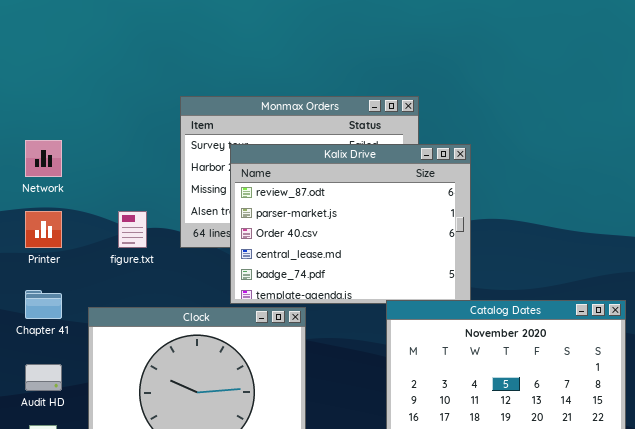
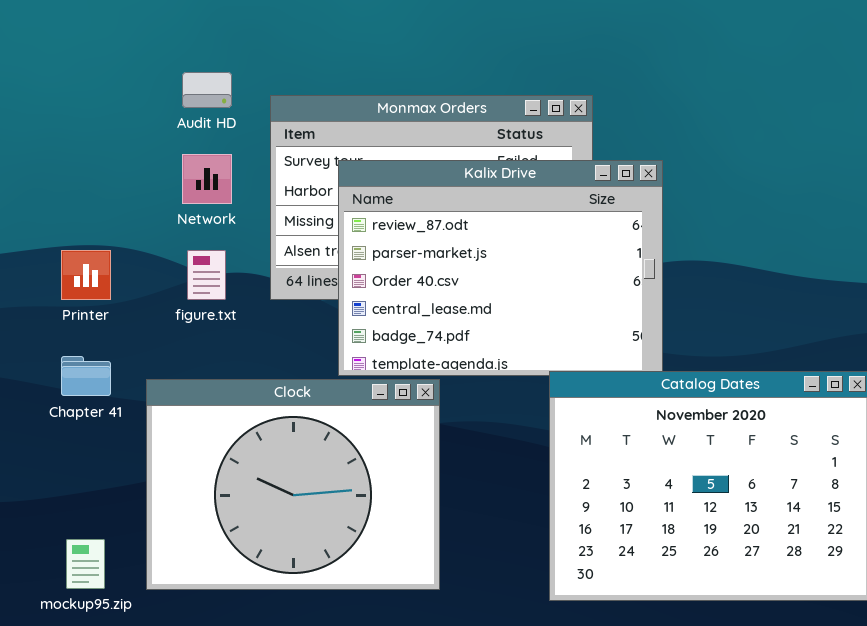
Network: [25,140,62,177] -> [182,154,232,204], moved
Audit HD: [25,364,62,391] -> [182,72,232,108], moved

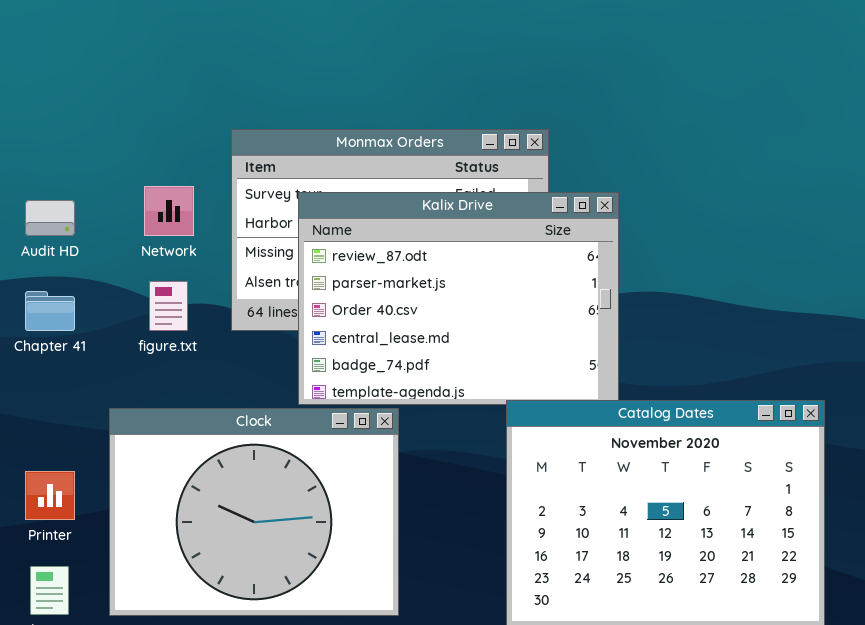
Audit HD: [182,72,232,108] -> [25,200,75,236], moved
Printer: [61,250,111,300] -> [25,471,75,520], moved
Chapter 41: [61,356,111,396] -> [25,291,75,331], moved

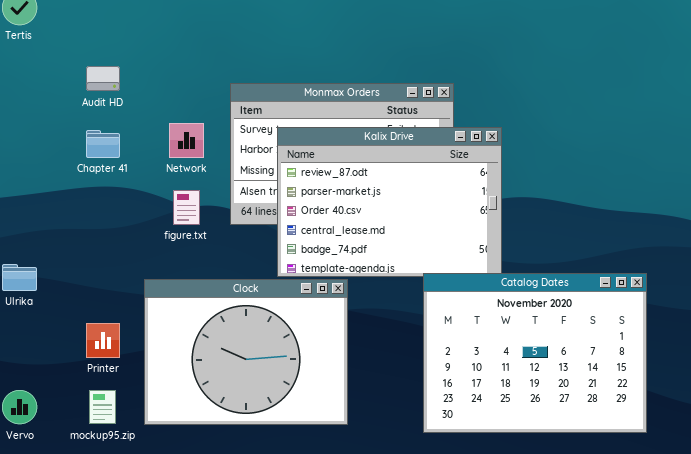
Audit HD: [25,200,75,236] -> [86,66,120,91], moved
Chapter 41: [25,291,75,331] -> [86,130,120,158], moved

